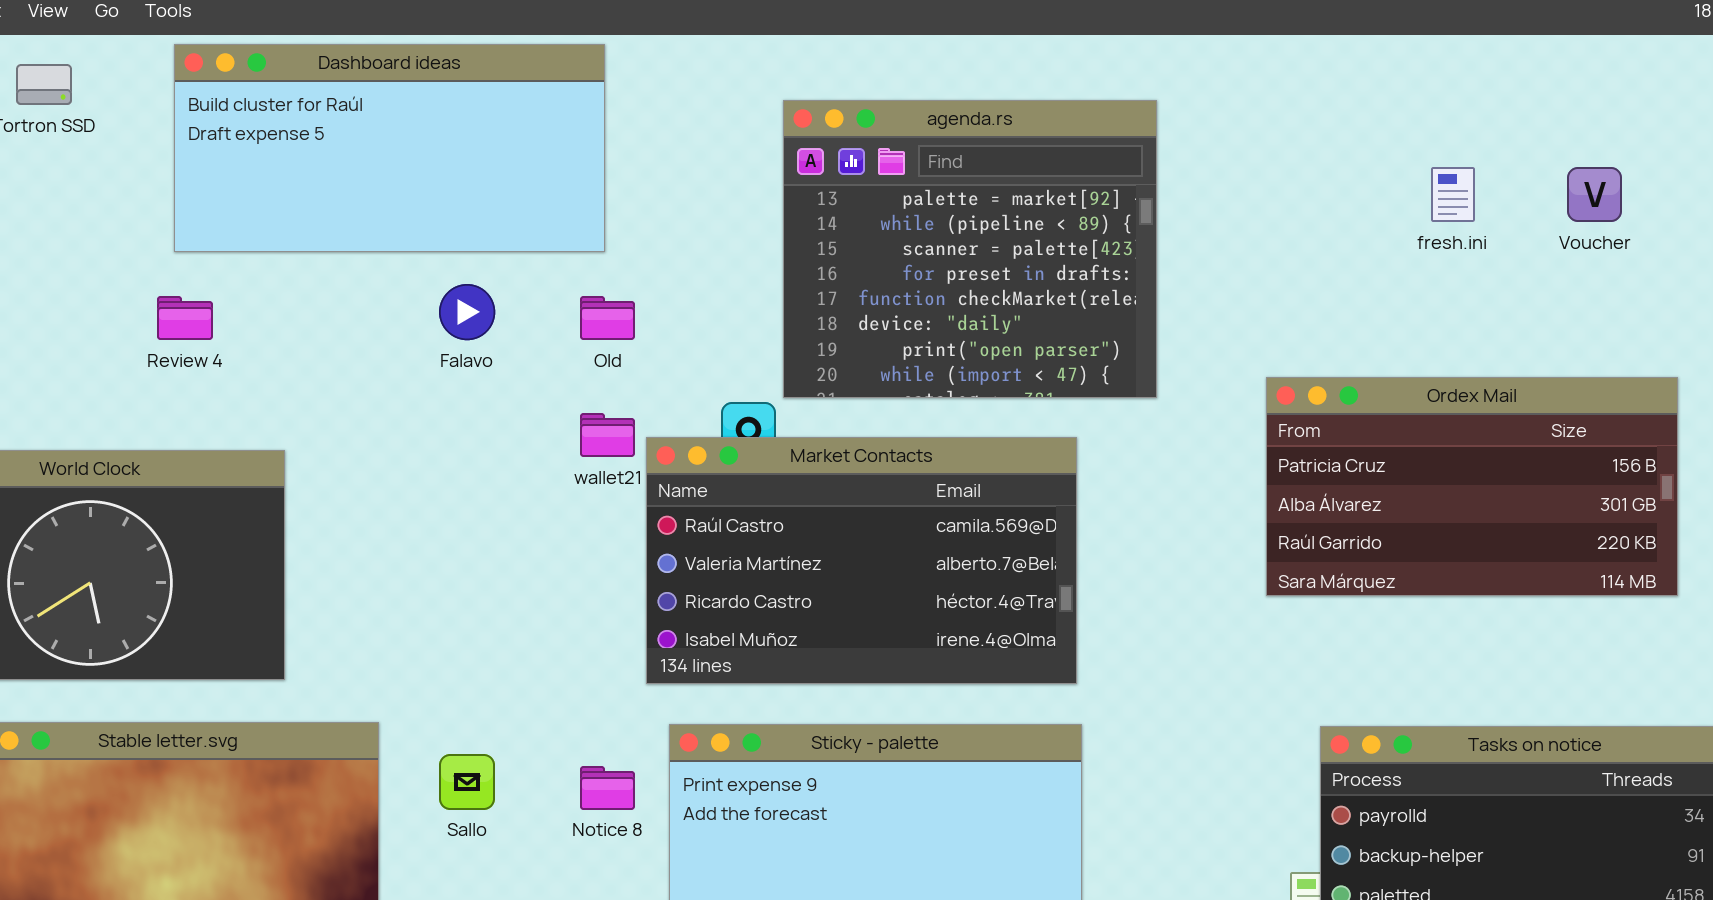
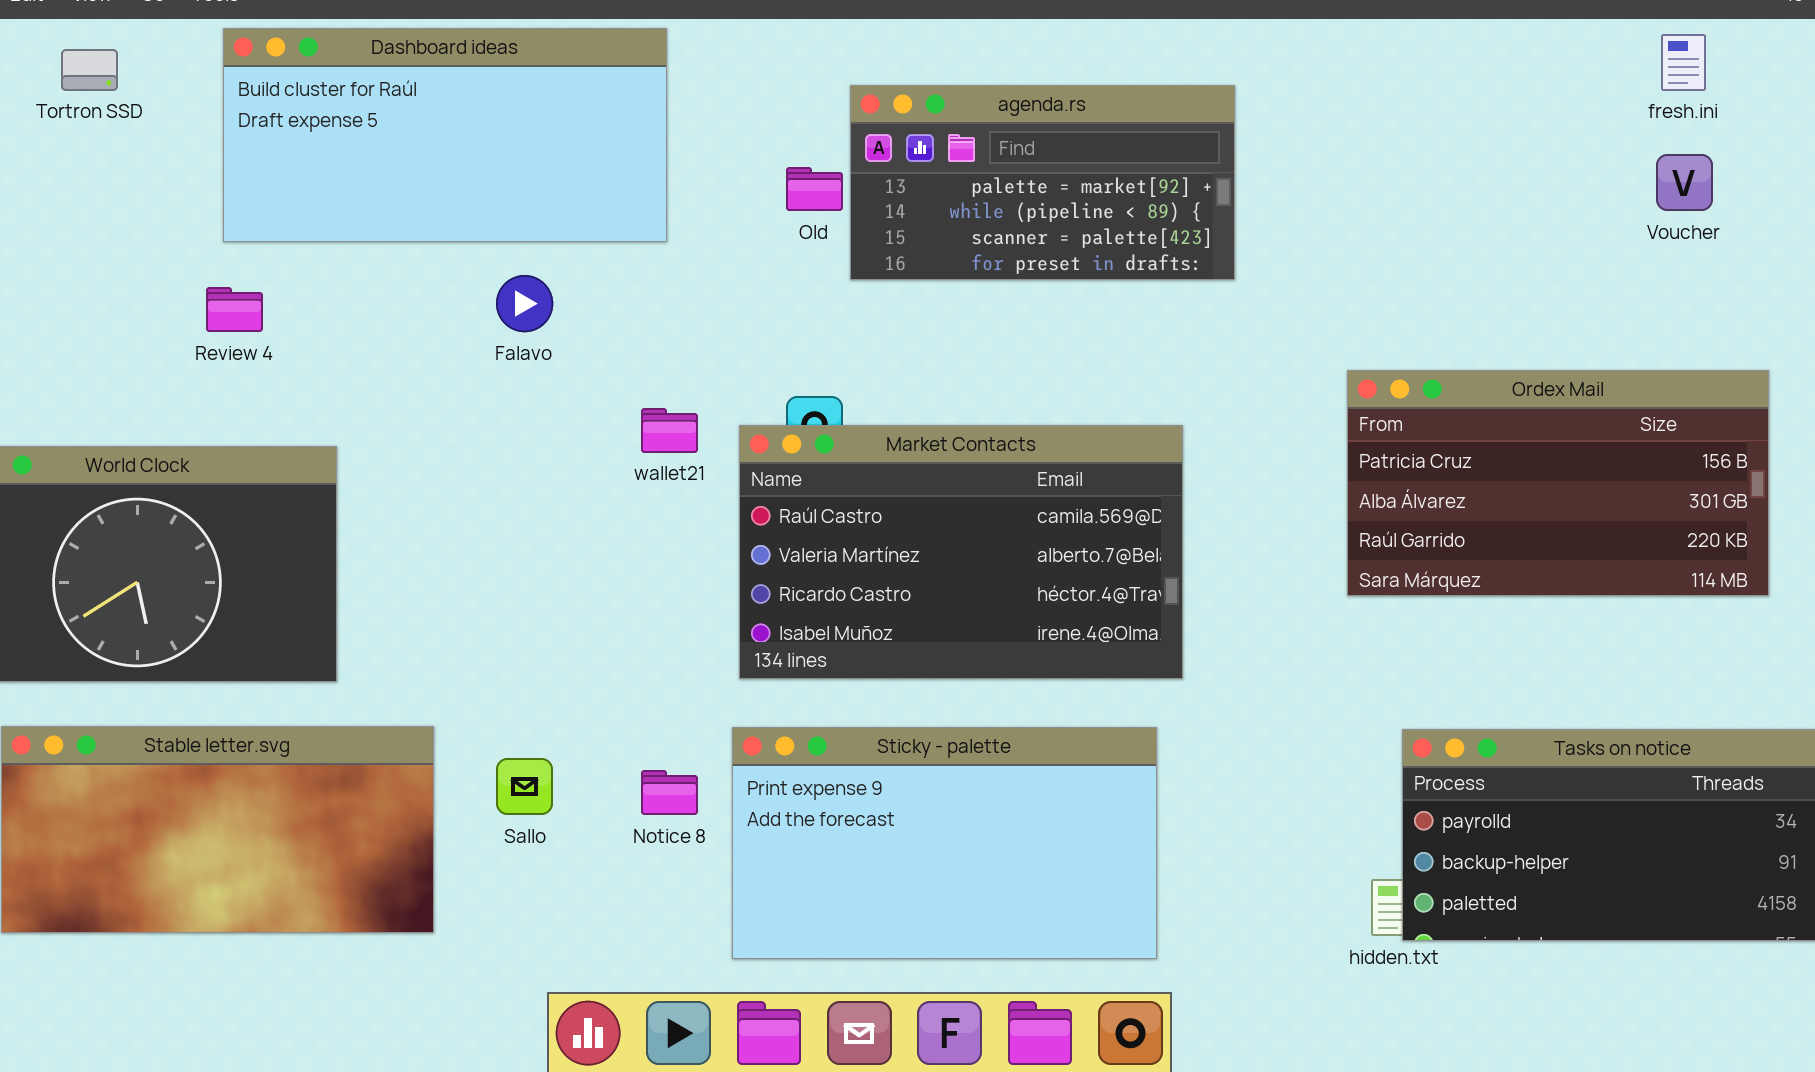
agenda.rs: [783,100,1157,398] -> [850,85,1235,280], resized
fresh.ini: [1431,167,1475,222] -> [1661,34,1706,91], moved
Old: [580,296,635,340] -> [786,167,843,211], moved
Market Contacts: [646,437,1077,684] -> [739,425,1183,679], moved

